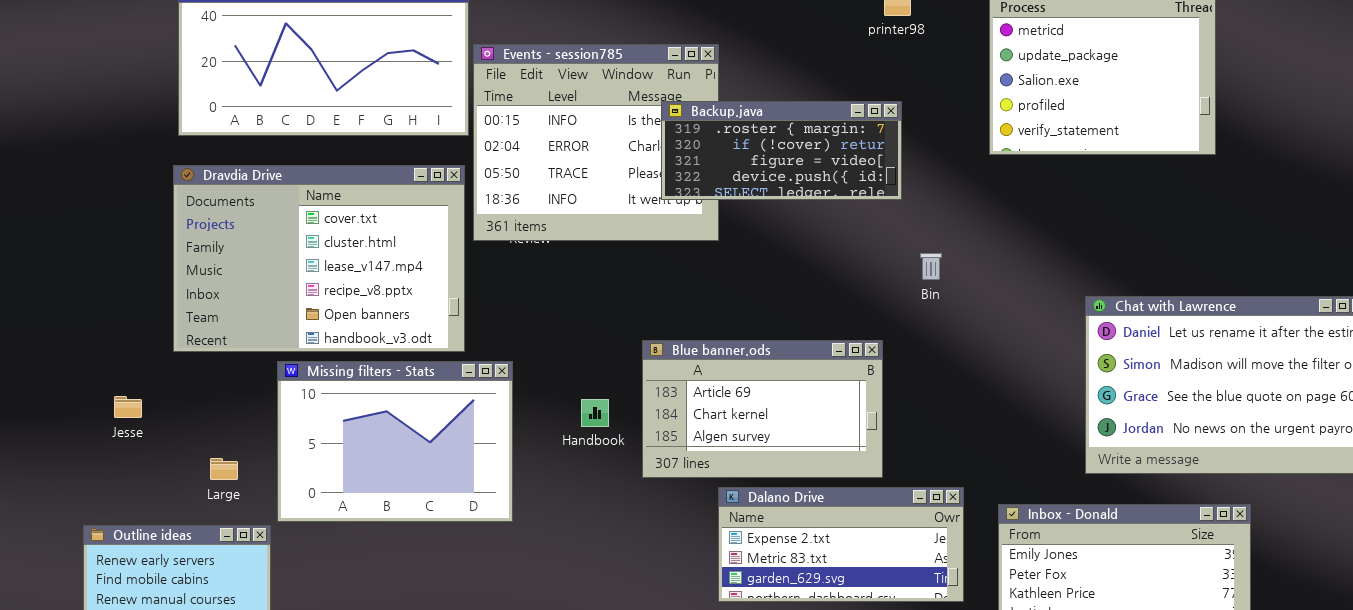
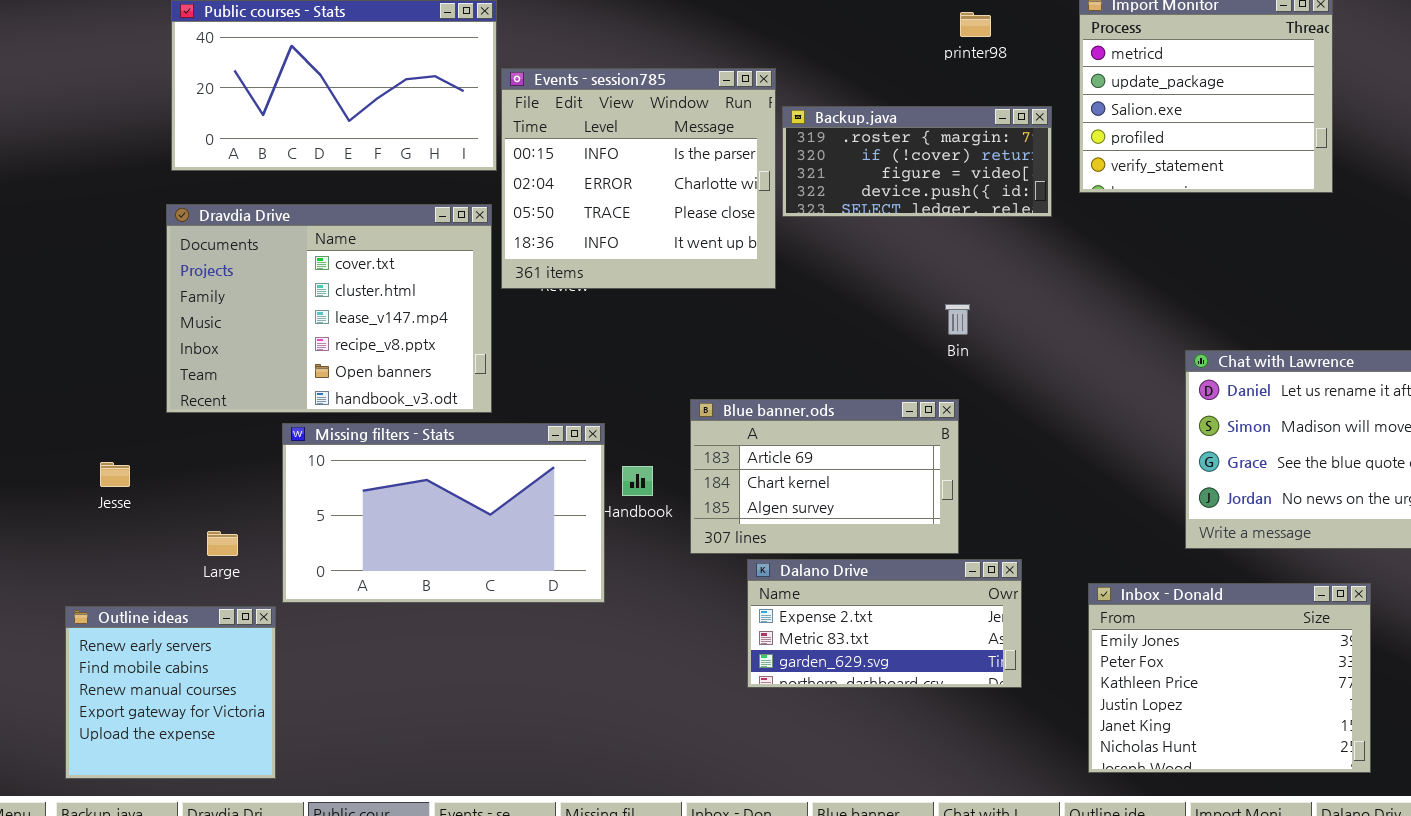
Backup.java: [661,101,902,200] -> [782,106,1052,217], moved
Bin: [920,253,942,280] -> [945,304,970,335], moved
Missing filters - Stats: [277,361,513,522] -> [282,423,605,603], resized
Dalano Drive: [718,487,964,602] -> [747,559,1022,688], moved

